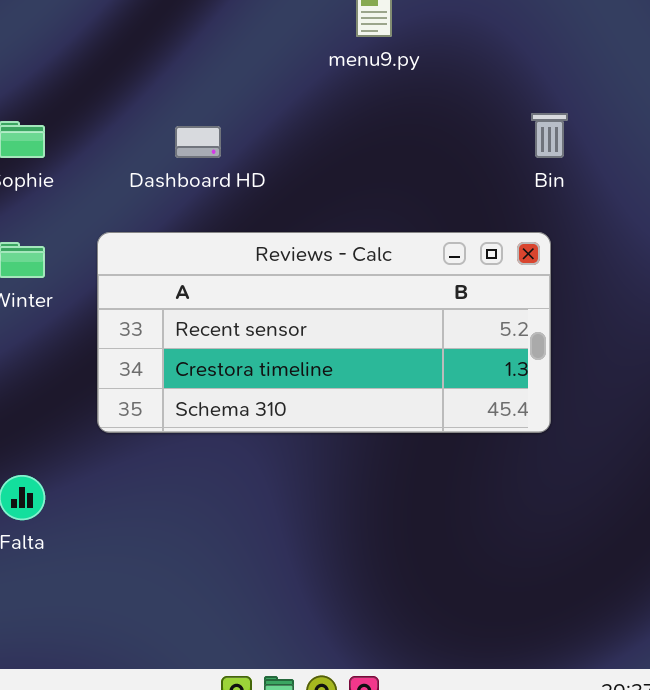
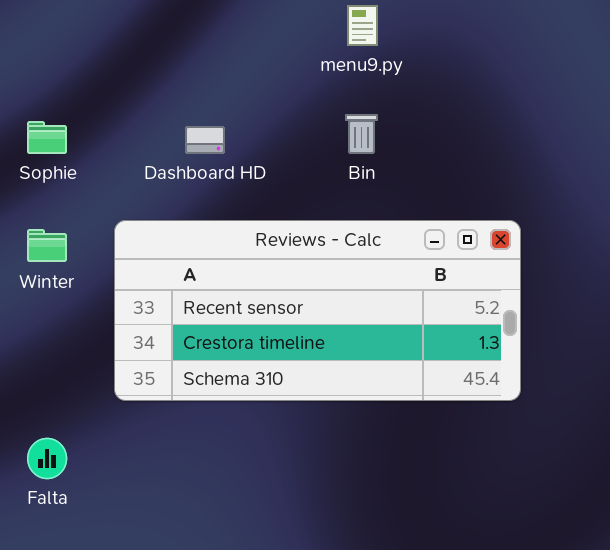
Bin: [531,113,568,158] -> [345,114,378,154], moved

